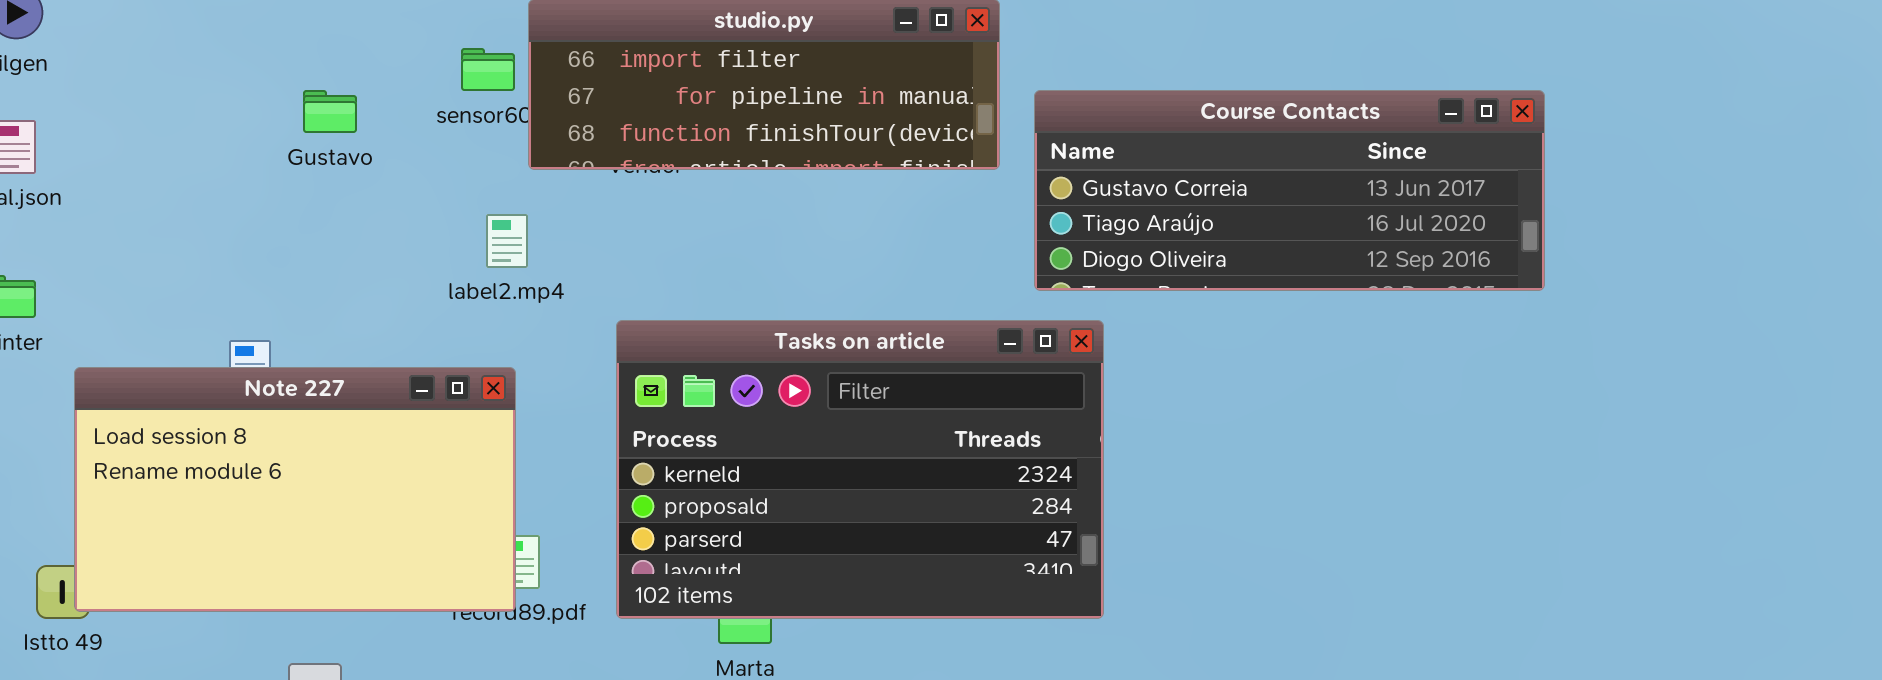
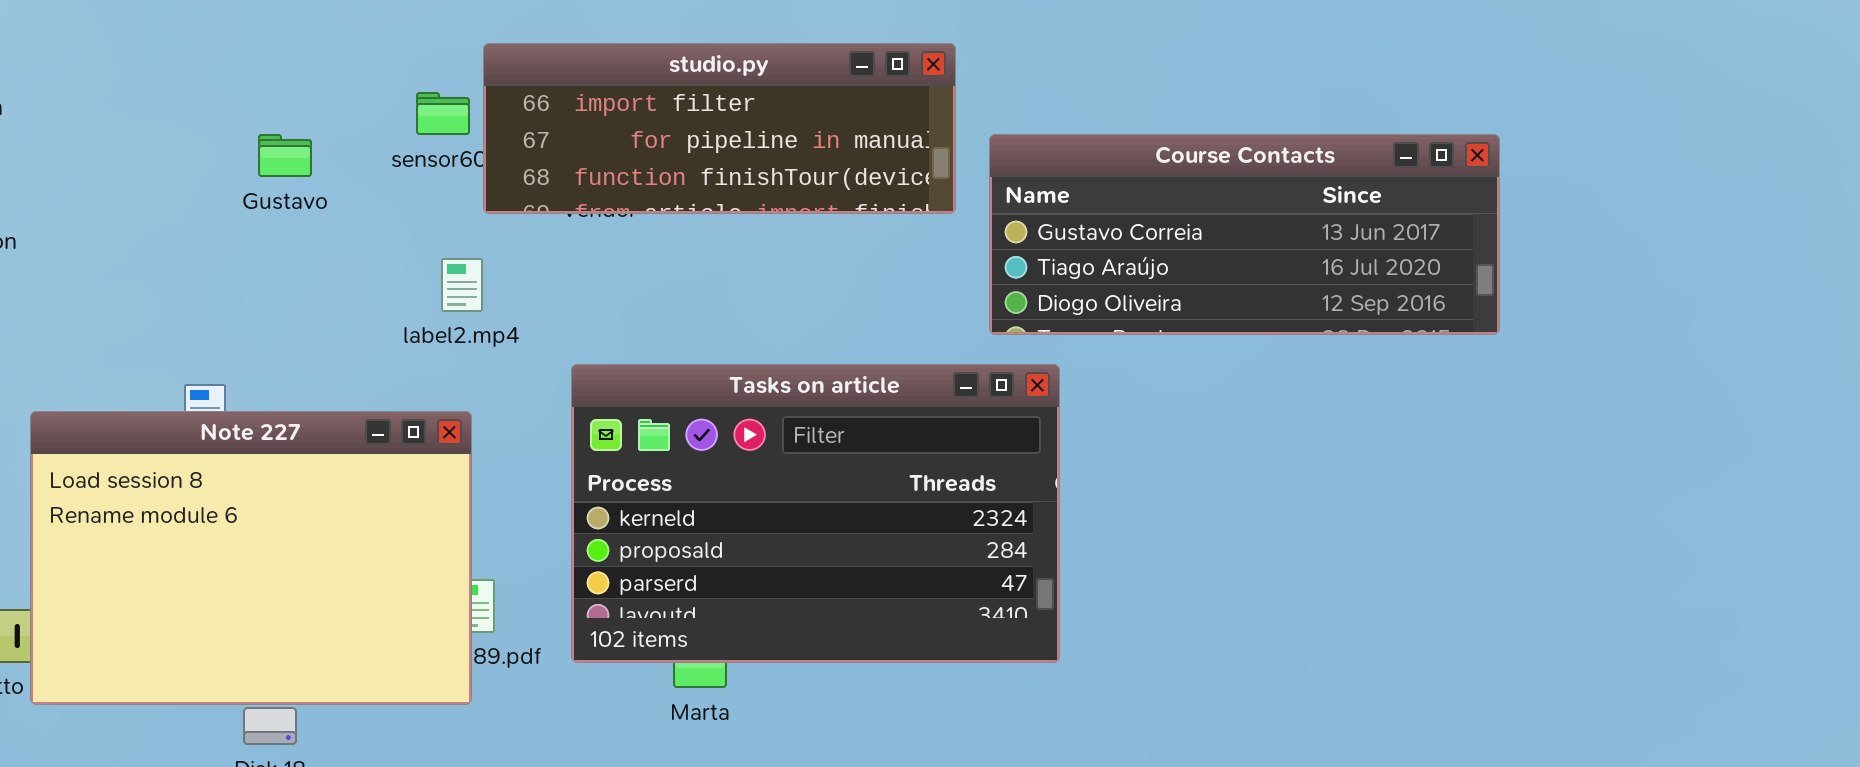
Note 227: [74,367,516,612] -> [30,411,472,705], resized

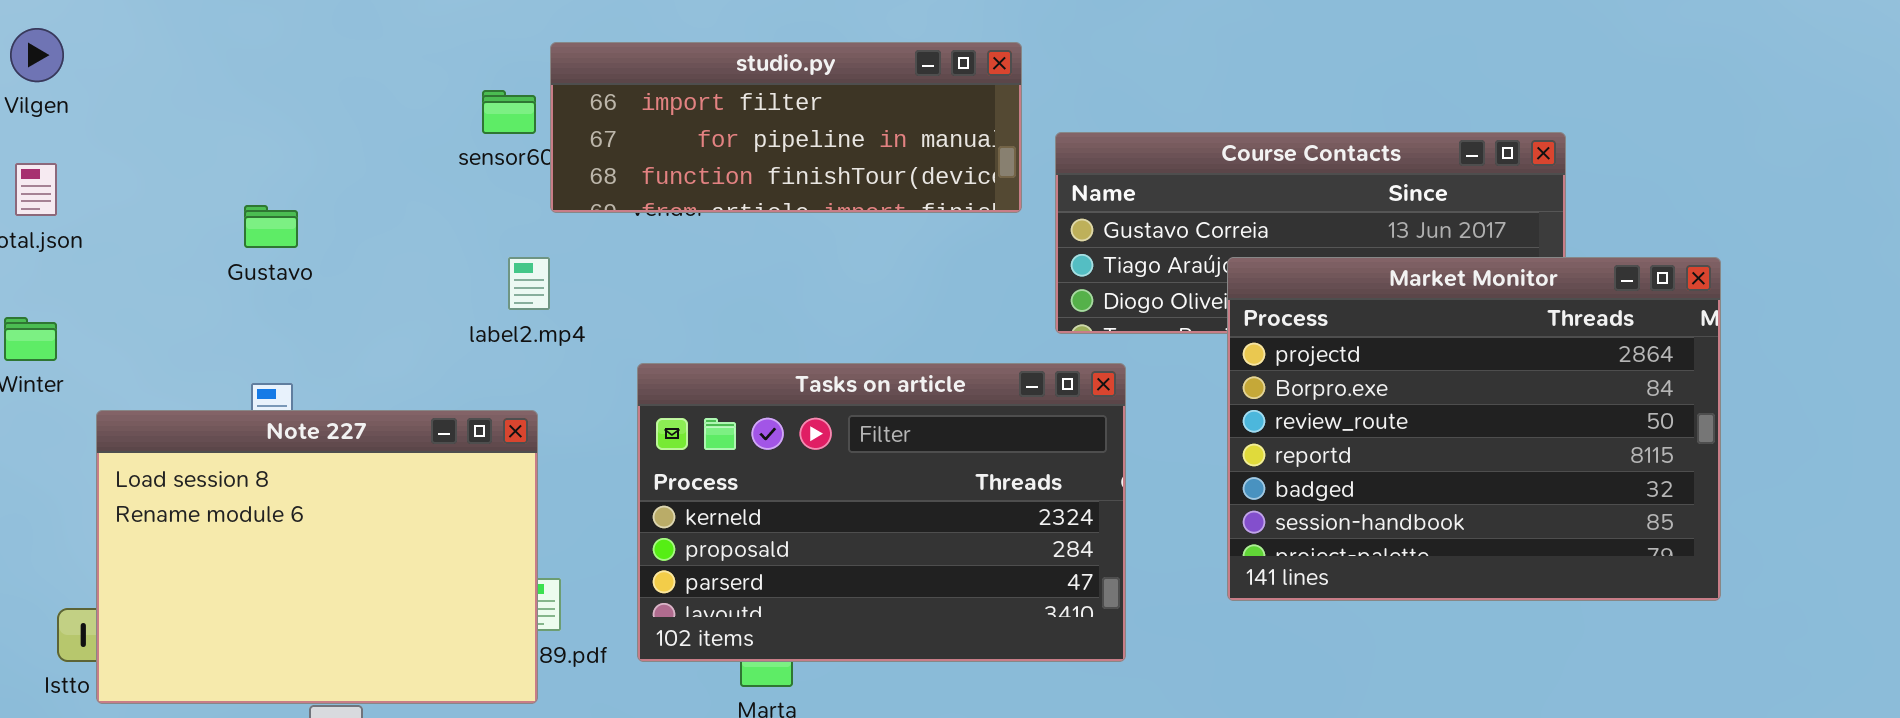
Gustavo: [258,134,312,177] -> [244,205,298,248], moved
Market Monitor: none -> [1227,257,1721,601], opened

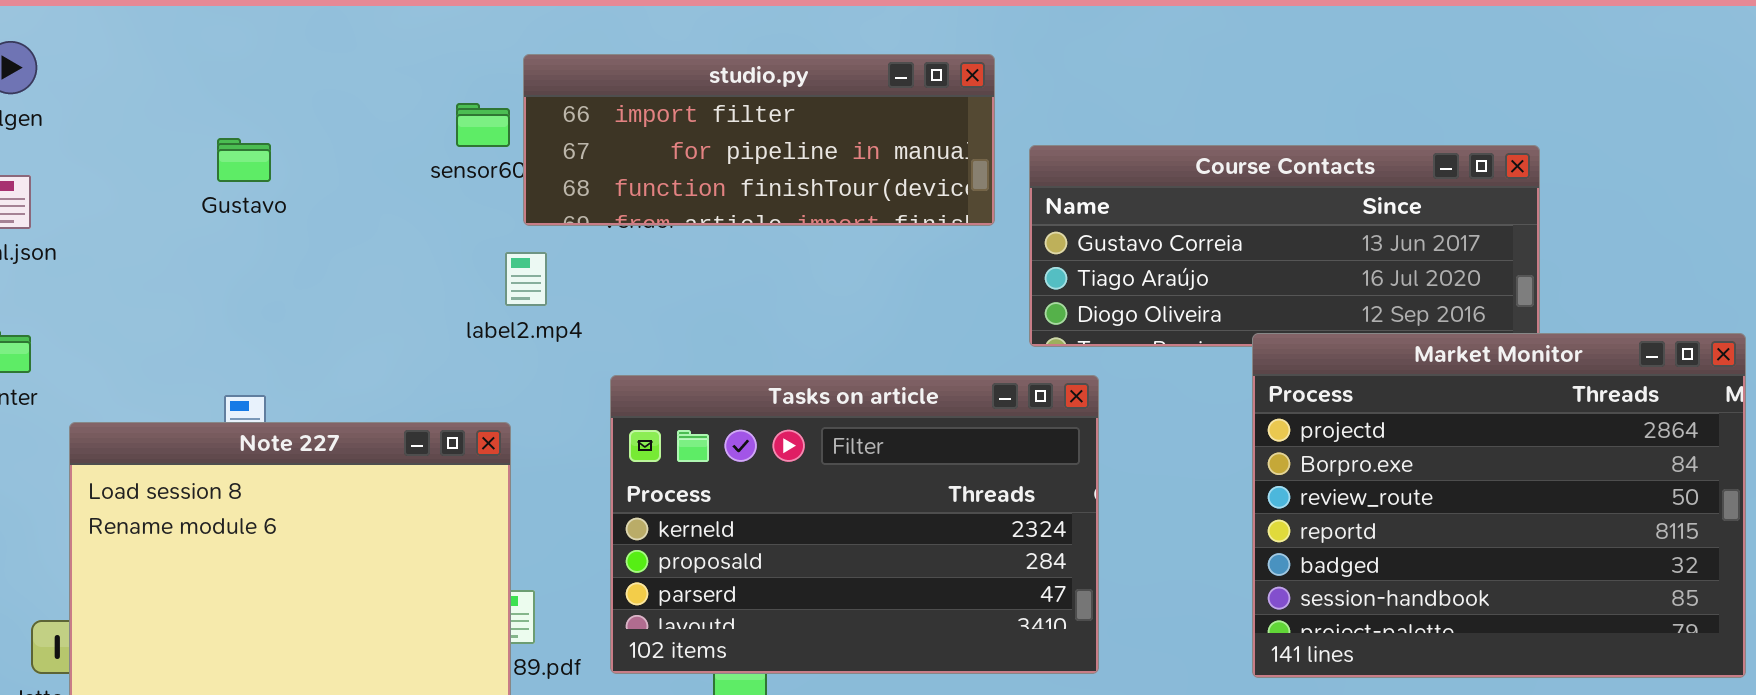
Gustavo: [244,205,298,248] -> [217,138,271,182], moved
label2.mp4: [508,257,550,310] -> [505,252,547,306], moved
Market Monitor: [1227,257,1721,601] -> [1252,333,1746,678], moved

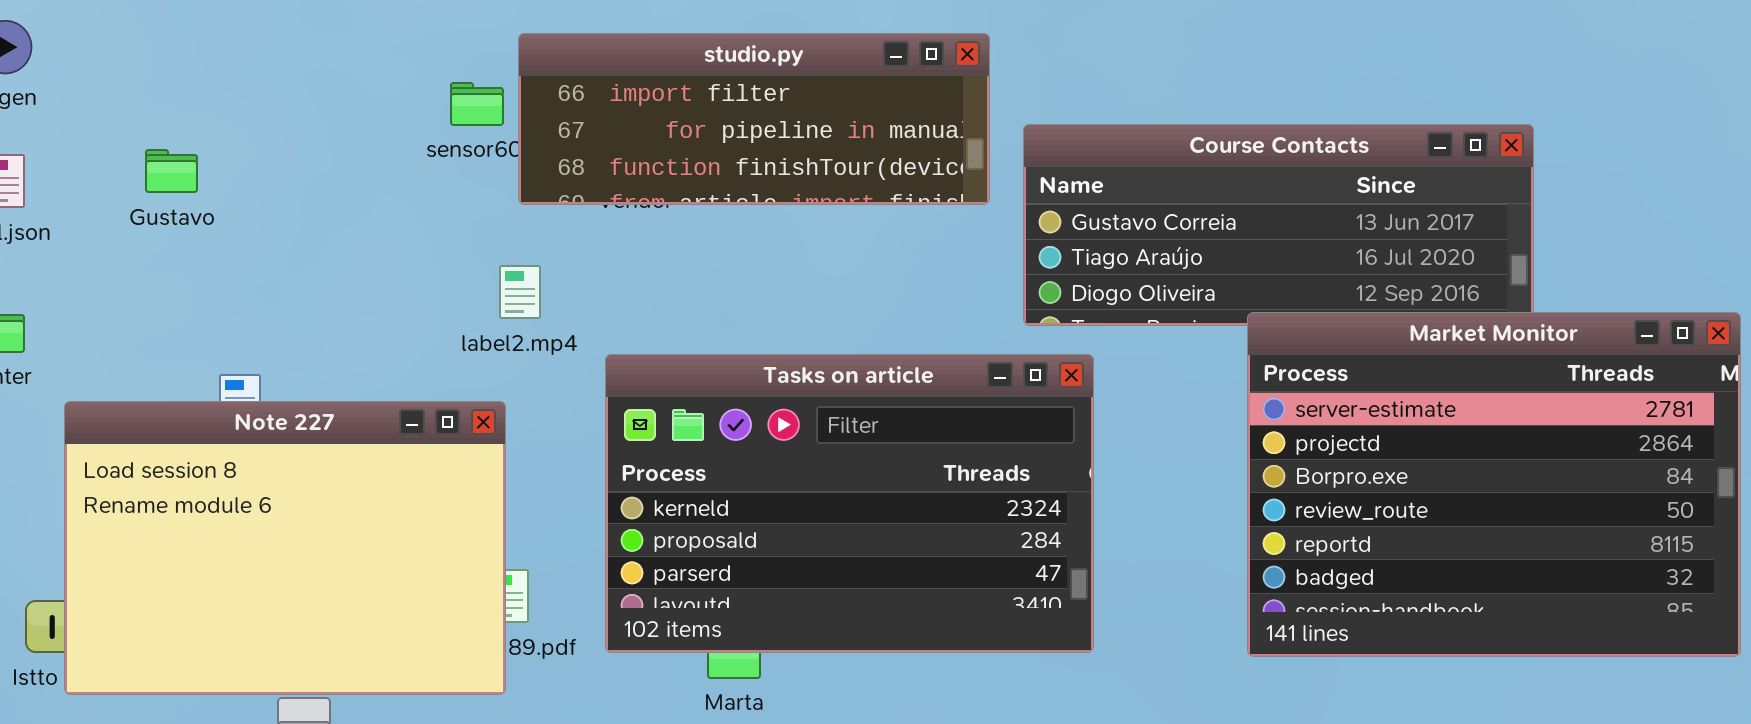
Gustavo: [217,138,271,182] -> [145,149,198,193], moved
label2.mp4: [505,252,547,306] -> [499,265,541,319], moved
Market Monitor: [1252,333,1746,678] -> [1247,312,1741,657], scrolled up 1 row

